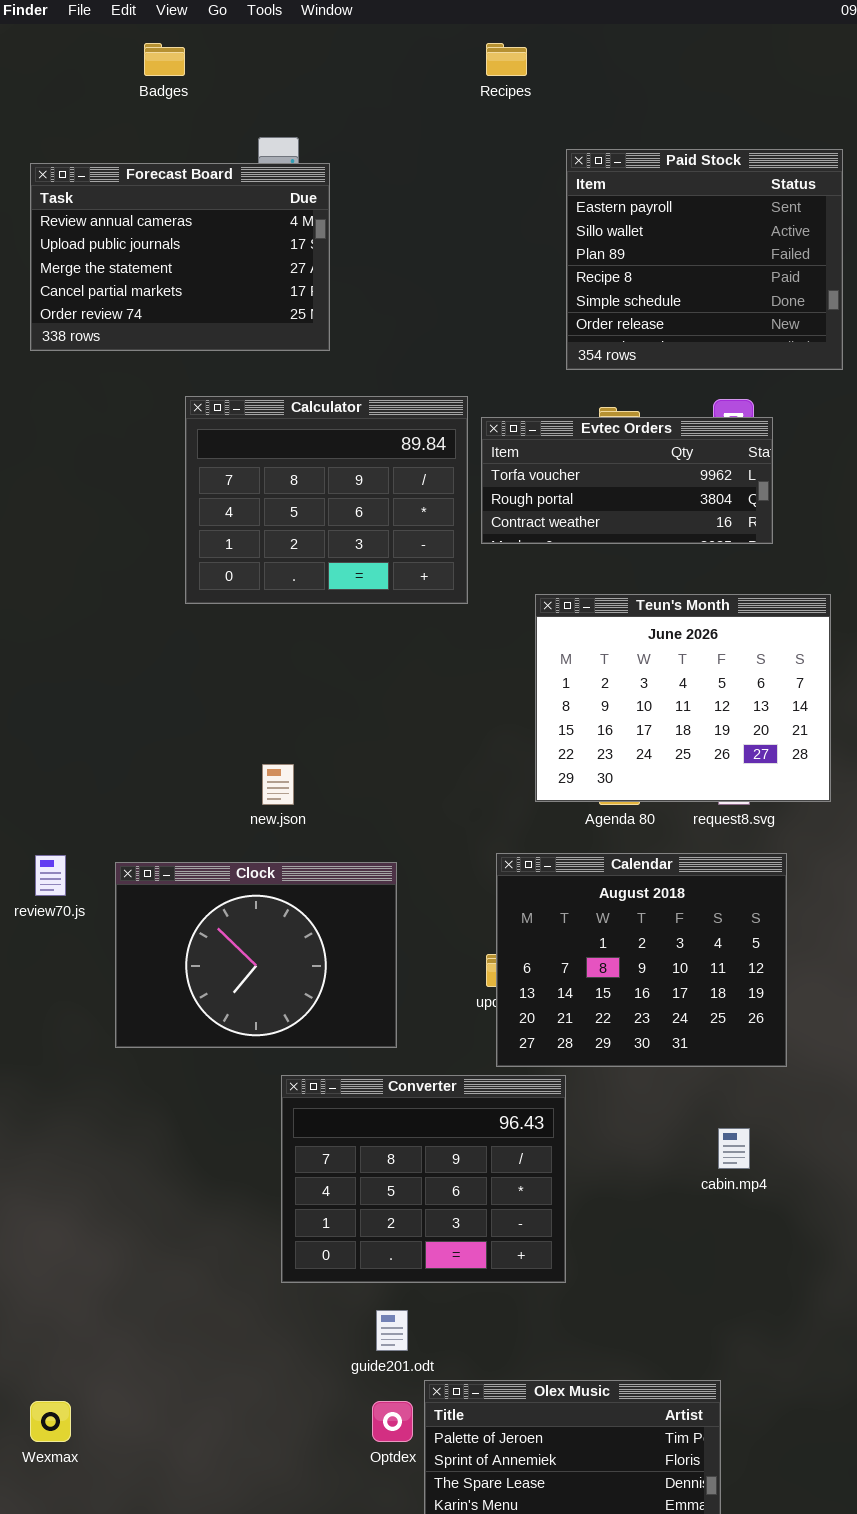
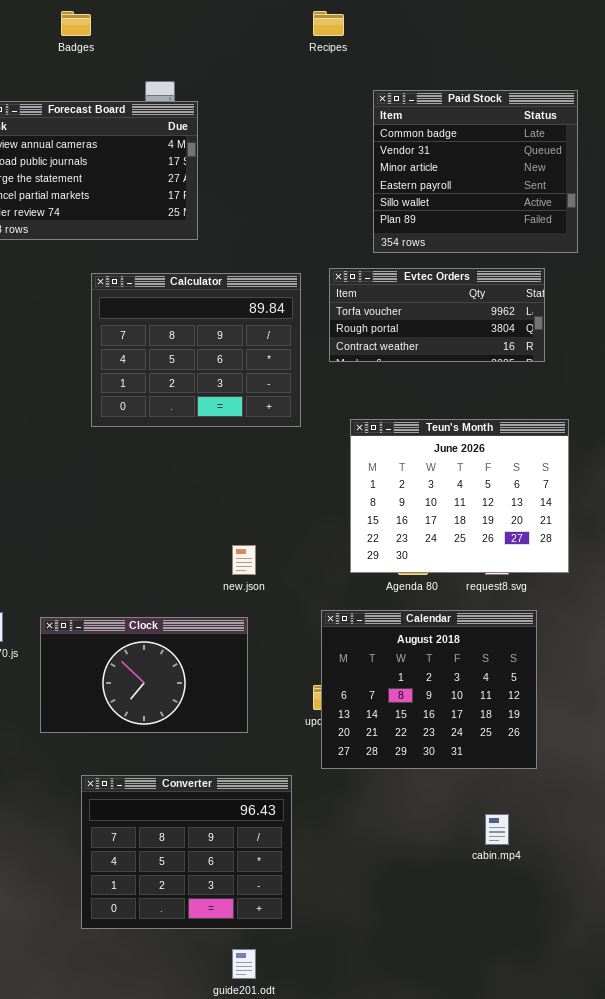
Paid Stock: [566,149,843,370] -> [373,90,578,253], scrolled up 3 rows
Evtec Orders: [481,417,773,544] -> [329,268,545,362], moved
new.json: [262,764,294,805] -> [232,545,256,575], moved
Clock: [115,862,397,1048] -> [40,617,248,733], resized
Converter: [281,1075,566,1283] -> [81,775,292,929], moved

